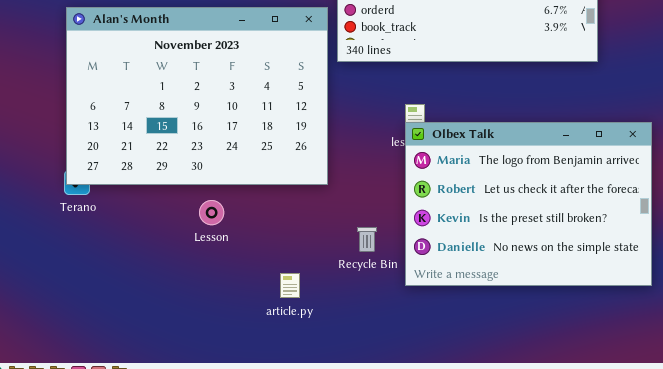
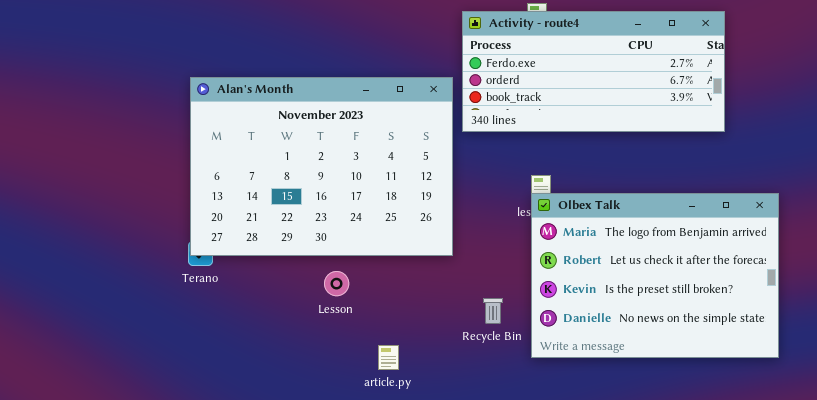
article.py: [280,273,300,298] -> [378,345,399,370], moved

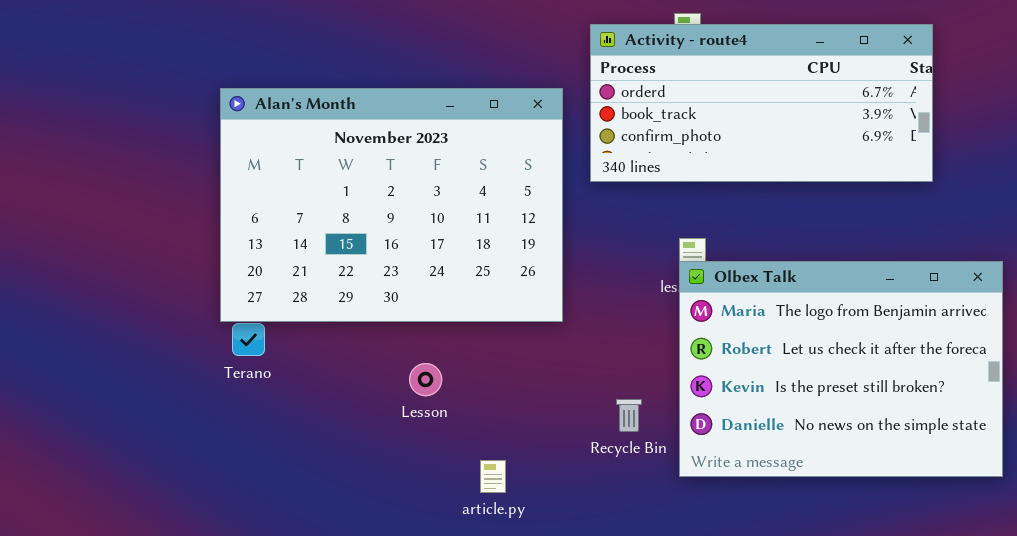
Activity - route4: [462,11,725,132] -> [590,24,933,182], scrolled down 1 row
Alan's Month: [190,77,453,256] -> [220,88,563,322], moved

